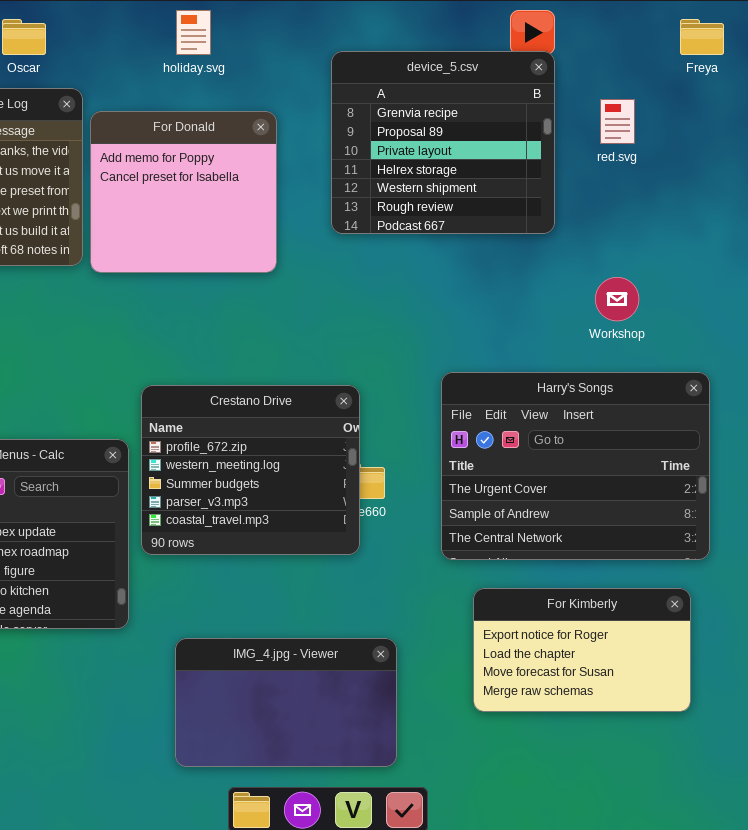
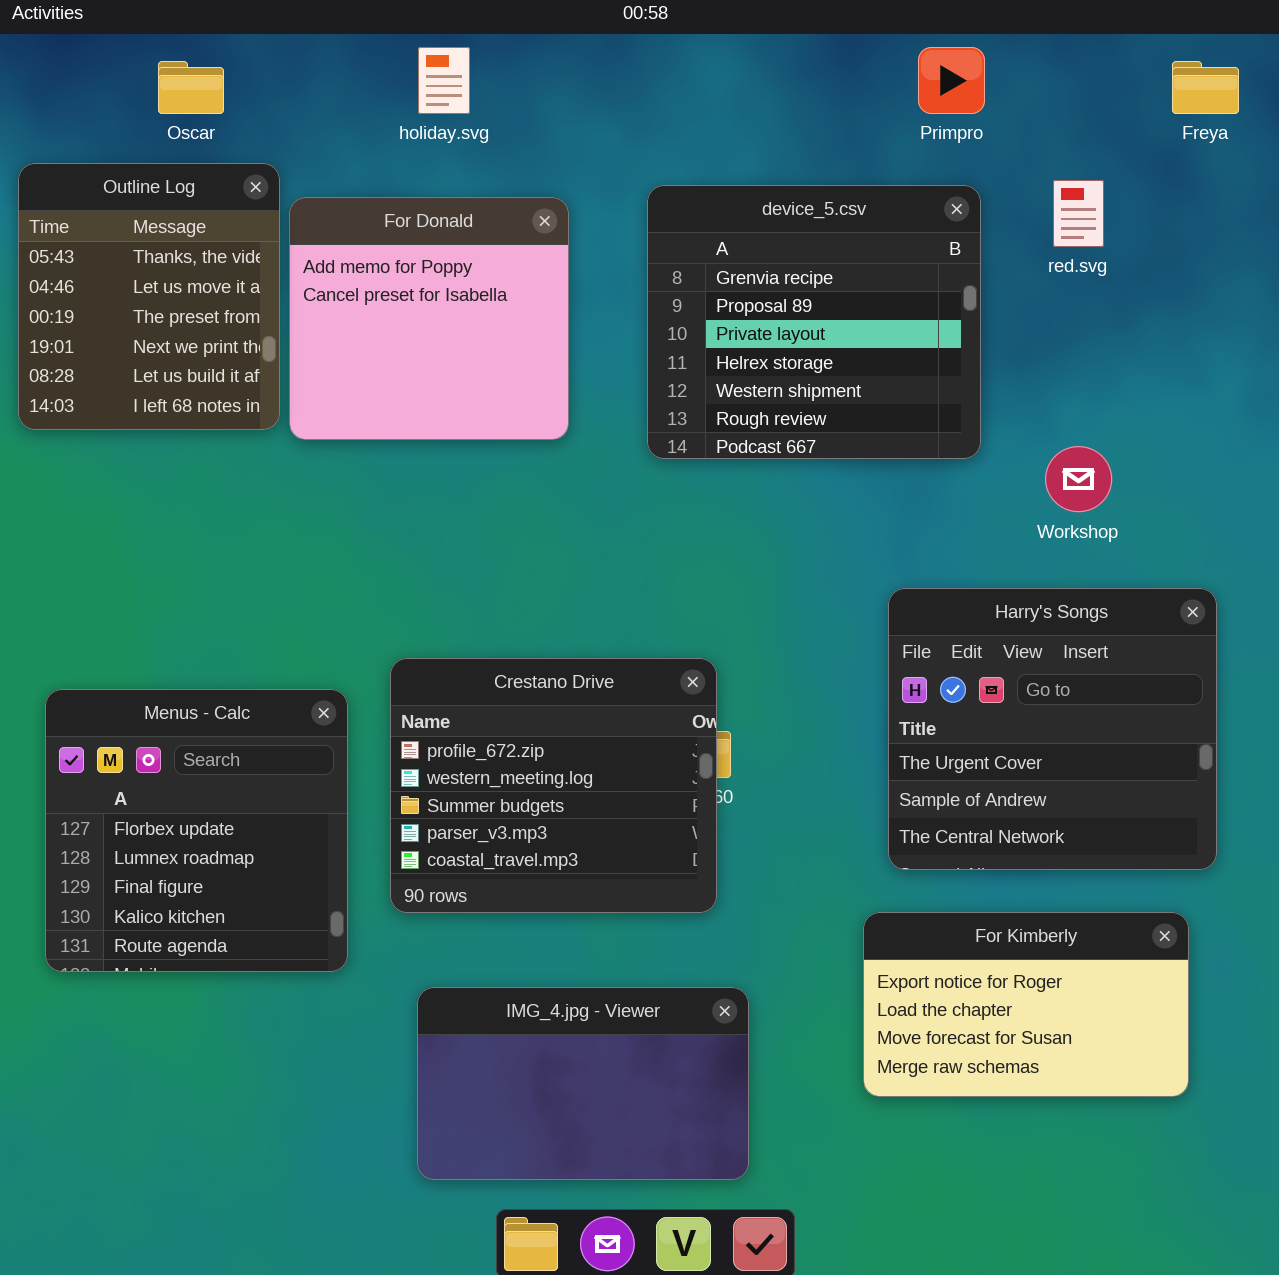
device_5.csv: [331,51,555,234] -> [647,185,981,459], moved
Harry's Songs: [441,372,710,560] -> [888,588,1217,870], resized
Crestano Drive: [141,385,360,555] -> [390,658,717,913], moved

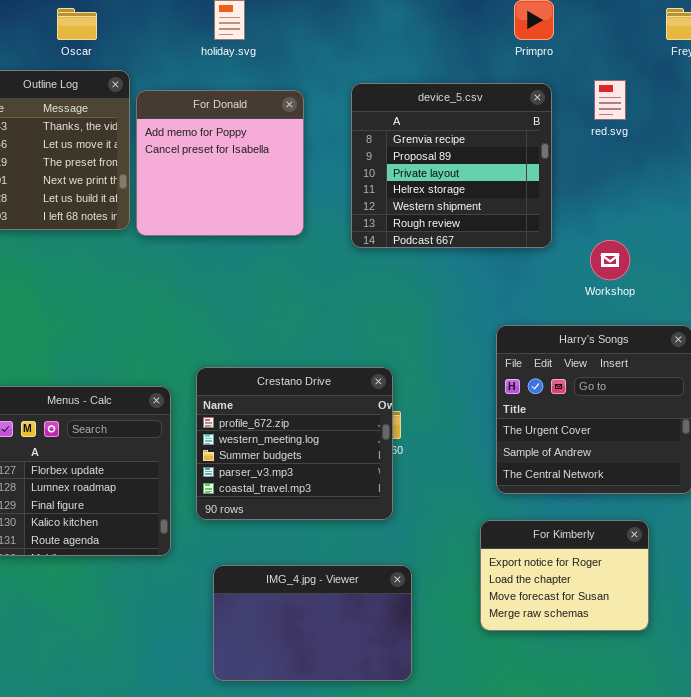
For Kimberly: [863,912,1189,1097] -> [480,520,649,631], resized

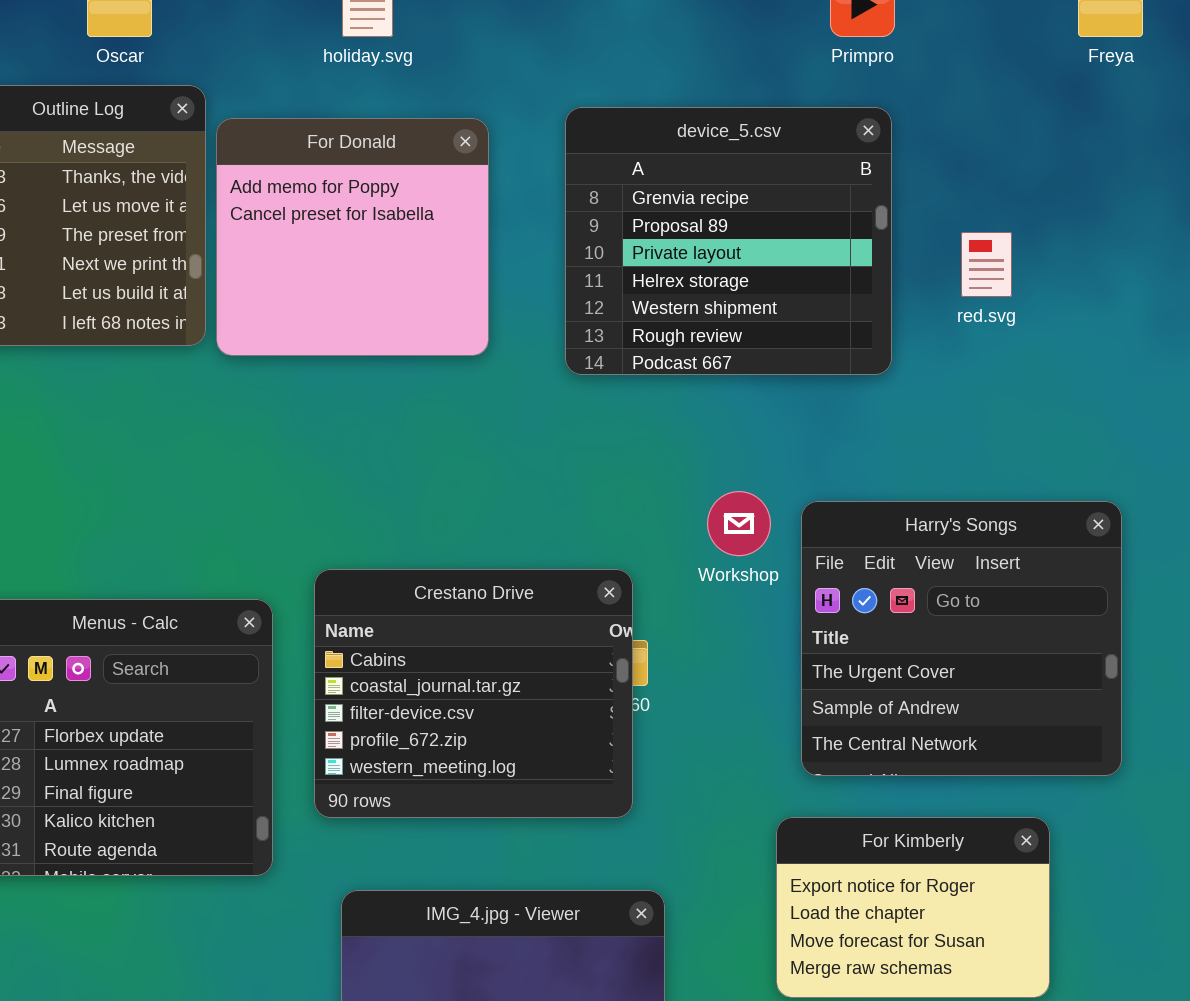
red.svg: [594,80,626,120] -> [961,232,1012,297], moved
Workshop: [590,240,630,280] -> [707,491,771,556], moved
Crestano Drive: [196,367,393,520] -> [314,569,633,818], scrolled up 3 rows

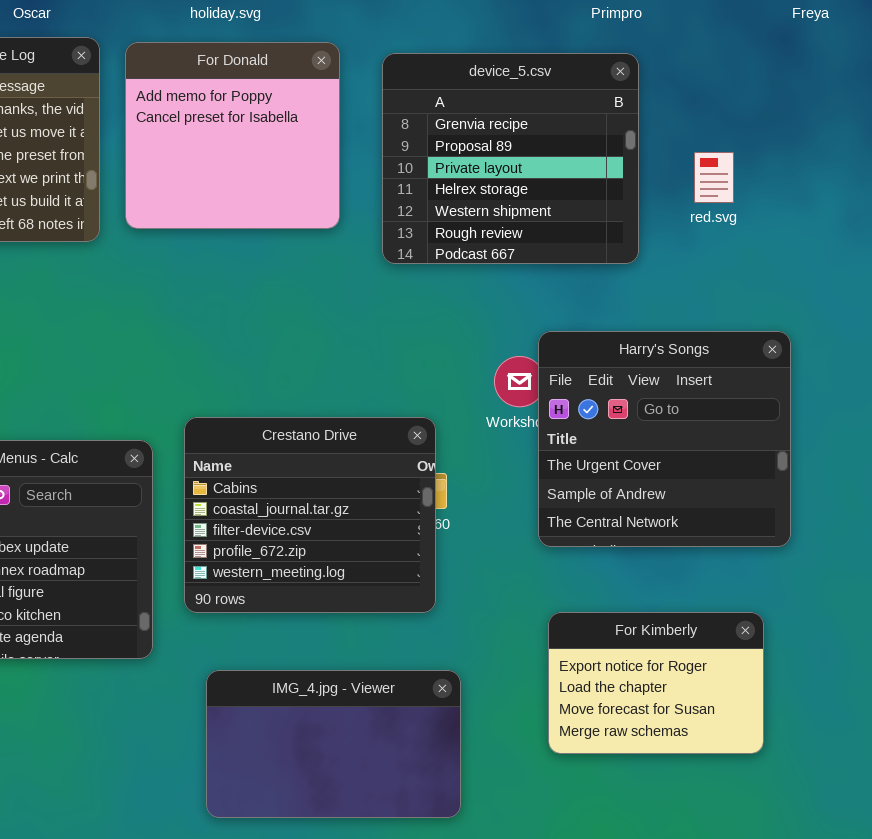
For Donald: [216,118,489,356] -> [125,42,340,229], moved
Harry's Songs: [801,501,1122,776] -> [538,331,791,547], moved

